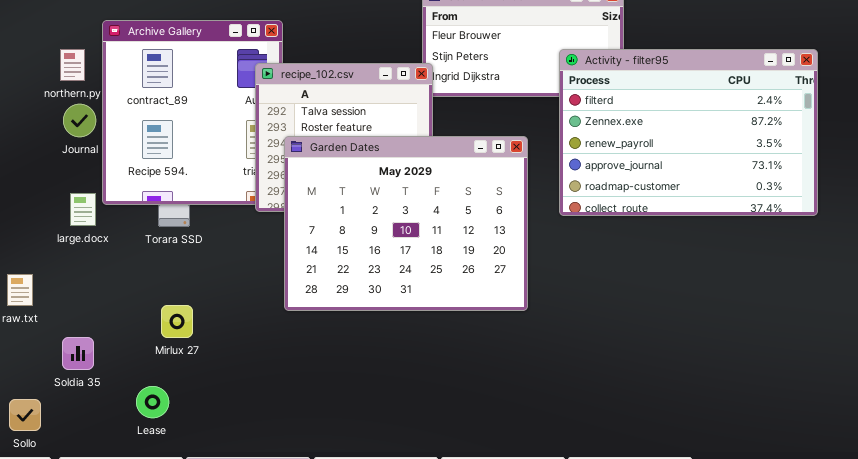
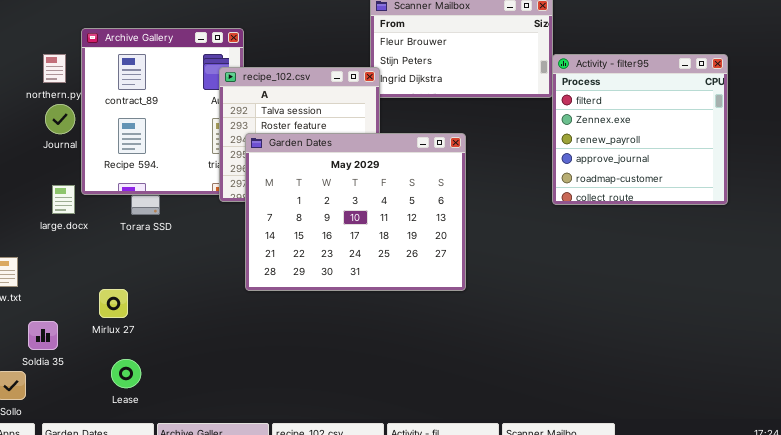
Activity - filter95: [559,49,818,216] -> [552,54,728,205], resized
Mirlux 27: [161,305,193,338] -> [99,289,128,318], moved
Soldia 35: [62,337,94,370] -> [28,321,58,350], moved

